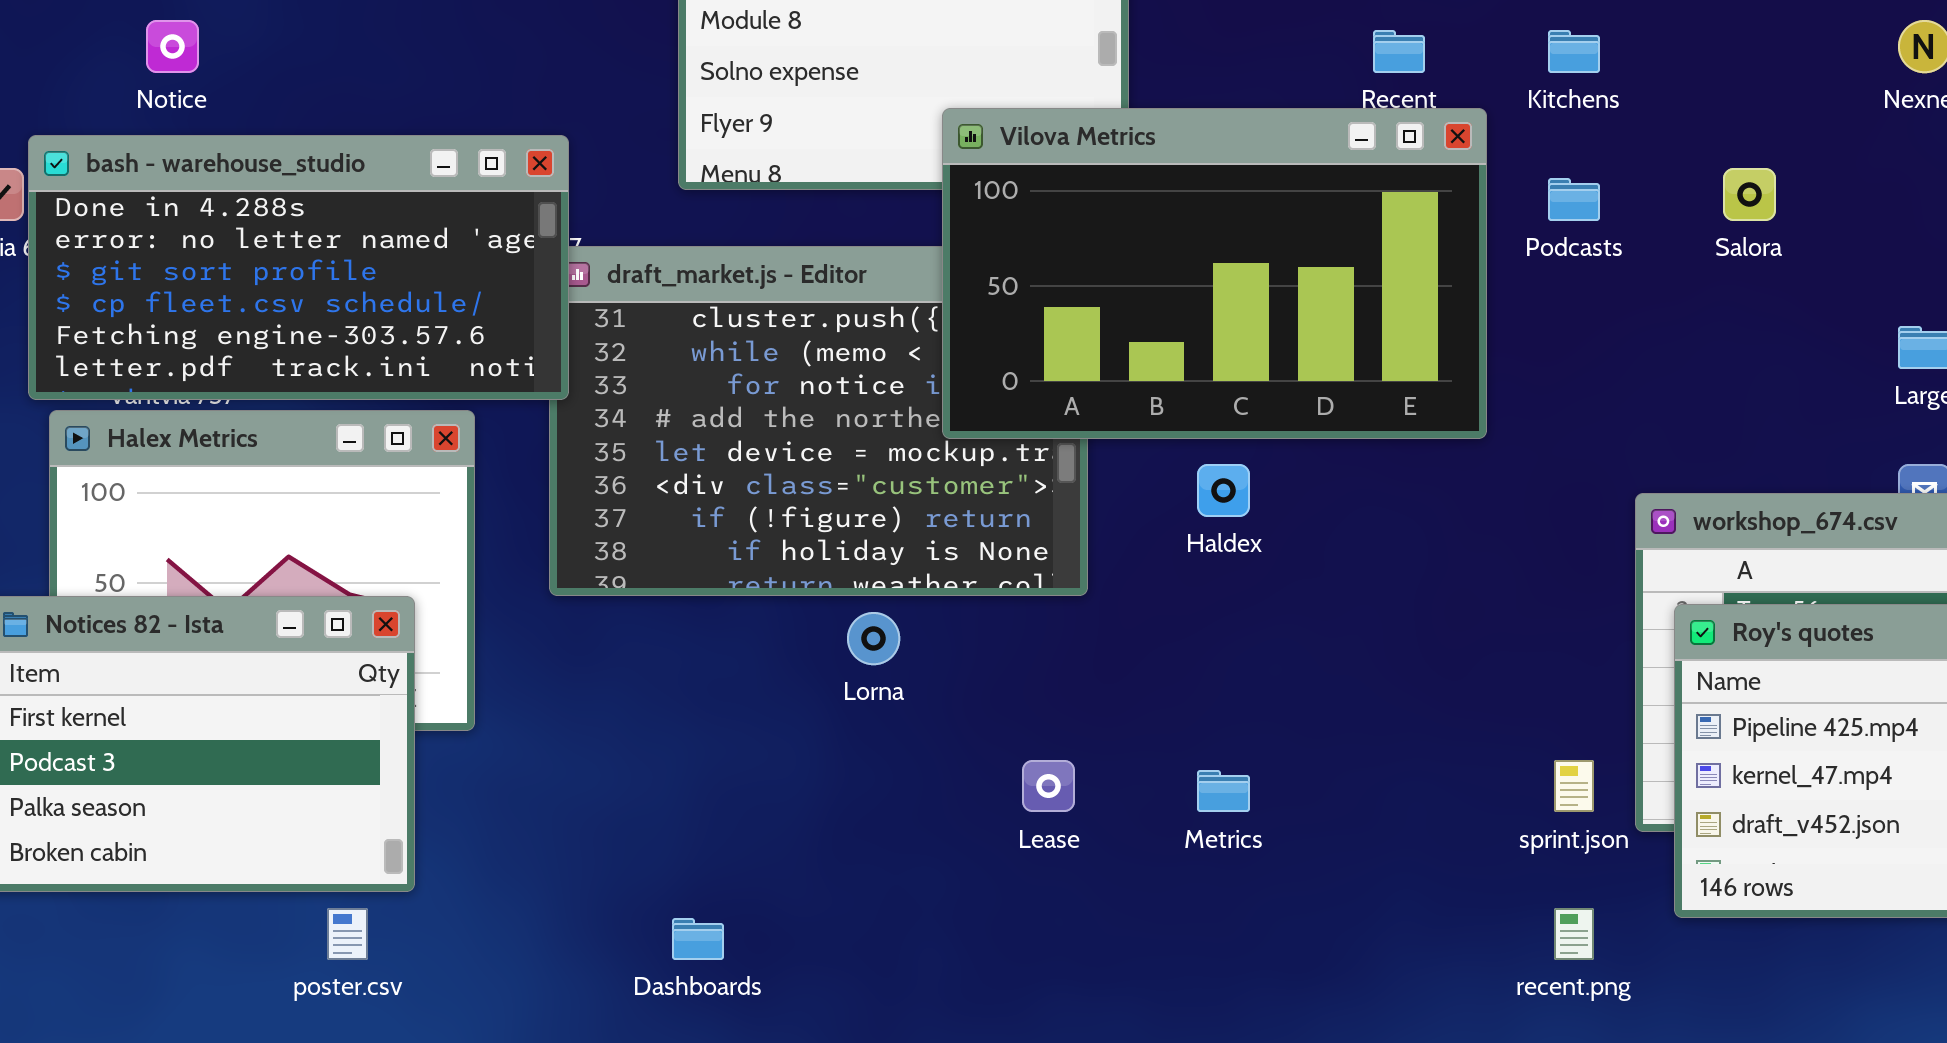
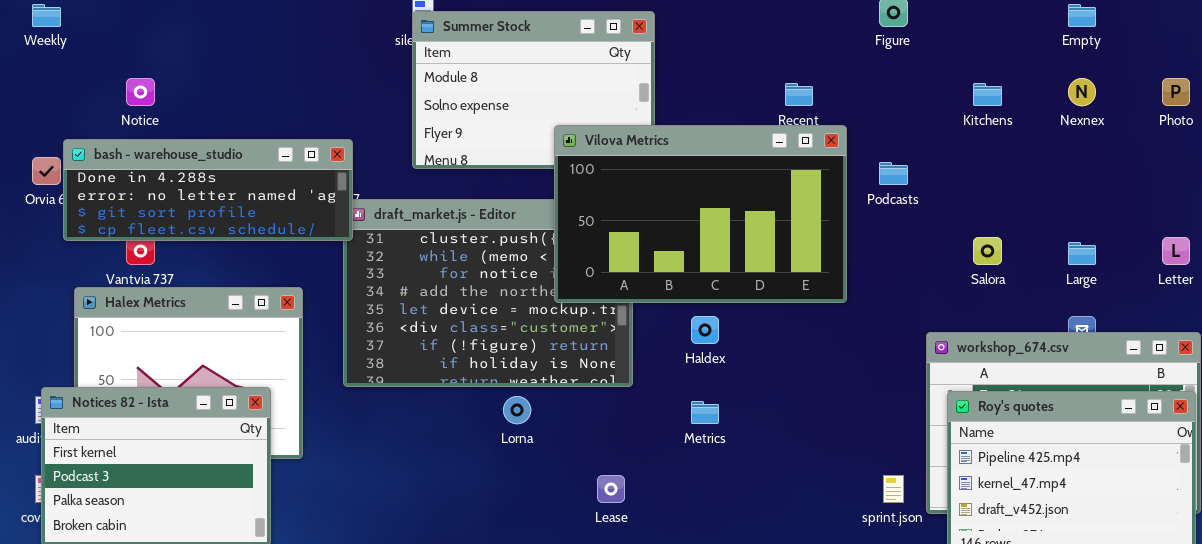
Kitchens: [1548,30,1600,73] -> [973,83,1002,106], moved
bash - warehouse_studio: [28,135,569,400] -> [63,139,353,241], resized
Salora: [1723,168,1776,221] -> [973,237,1002,265], moved
Metrics: [1197,770,1250,812] -> [691,401,719,424], moved

